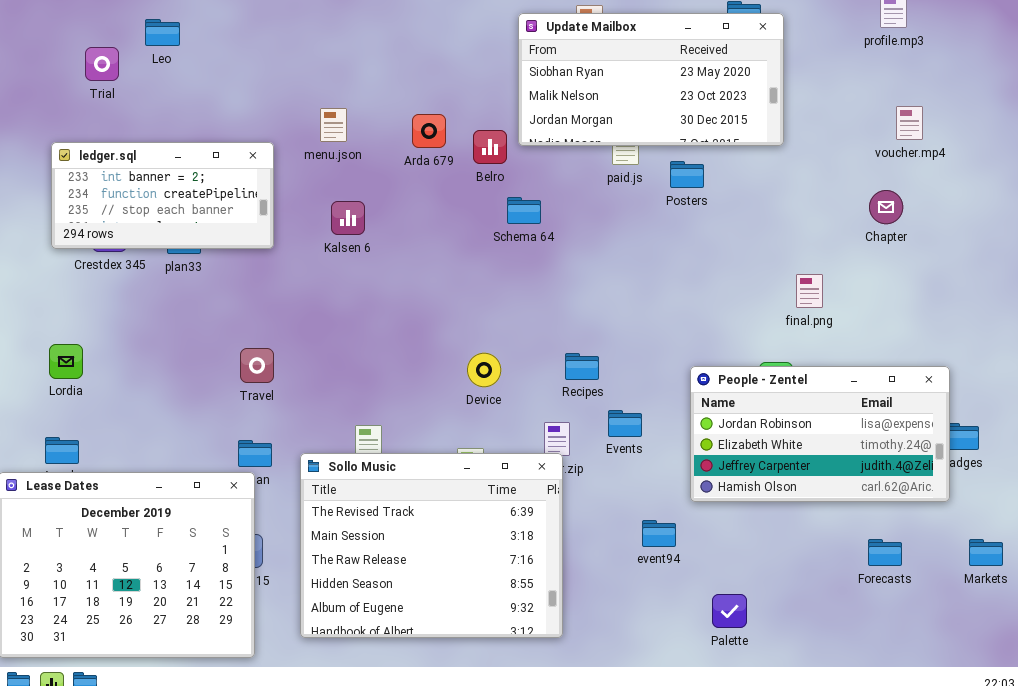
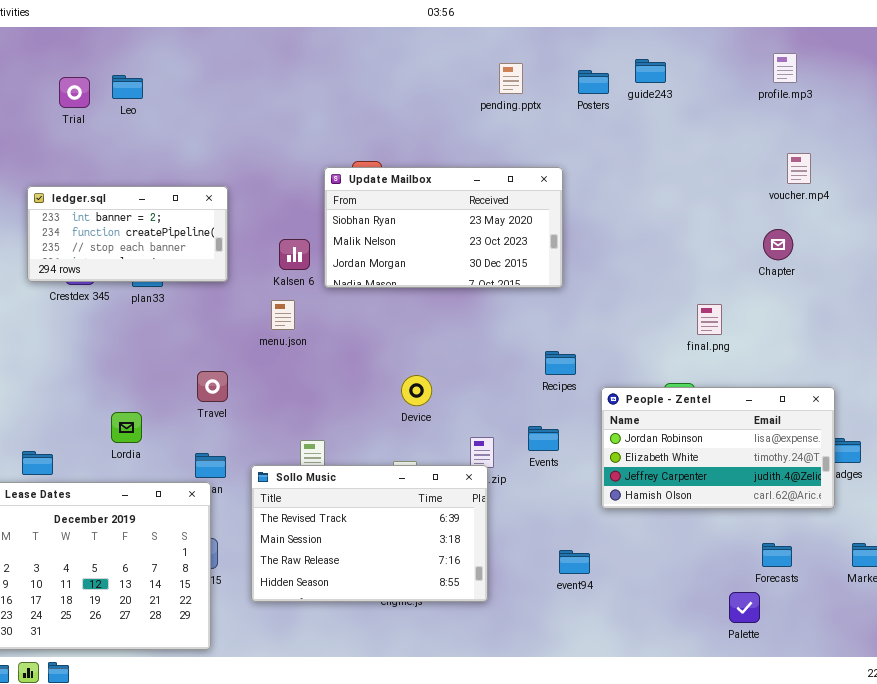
Update Mailbox: [518,13,784,146] -> [324,167,563,288], moved
Trial: [85,47,119,81] -> [59,77,90,108], moved
menu.json: [320,108,347,142] -> [271,300,295,330], moved
Posters: [670,161,704,188] -> [578,70,609,94], moved
Lordia: [49,344,83,379] -> [111,412,142,443], moved
Recipes: [565,353,599,380] -> [545,351,576,375], moved
Sollo Music: [300,453,563,638] -> [251,465,488,602], resized
event94: [642,520,676,547] -> [559,550,590,574], moved
Palette: [712,594,747,628] -> [729,592,760,623], moved

